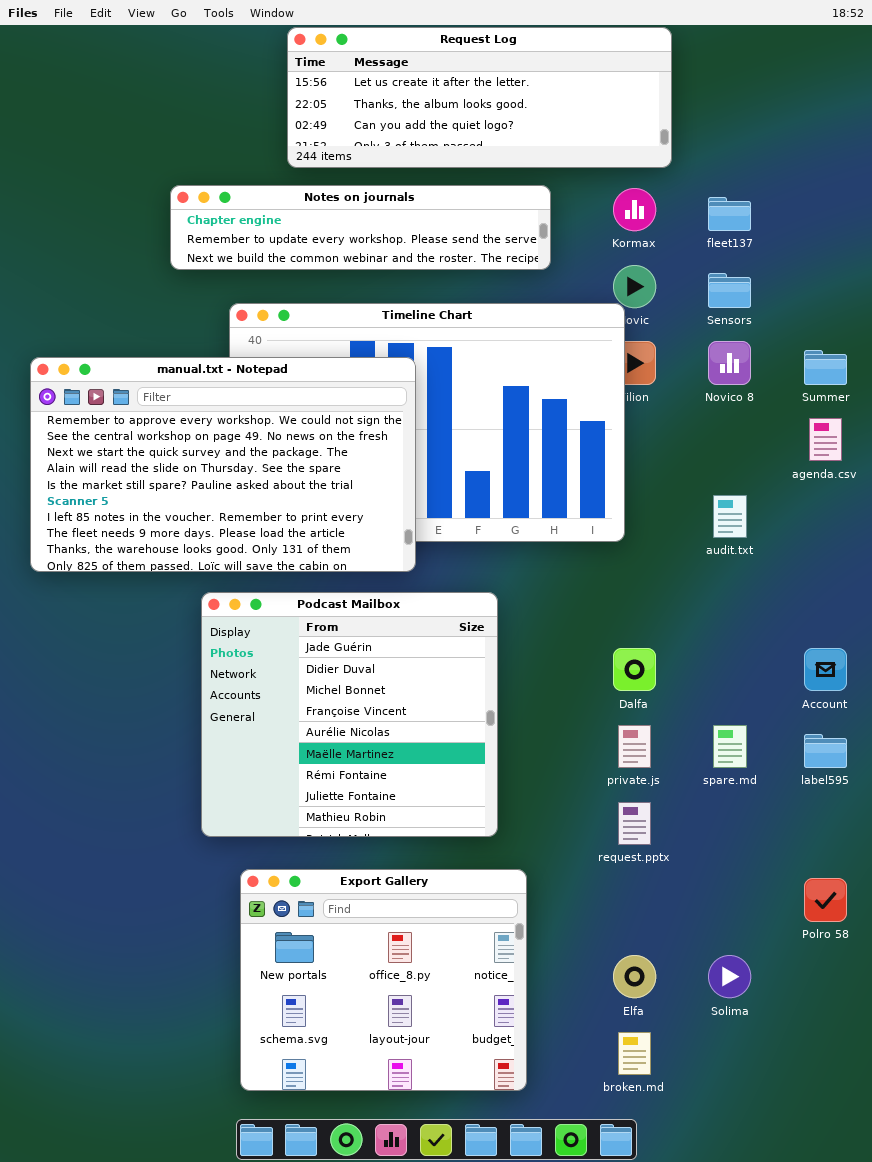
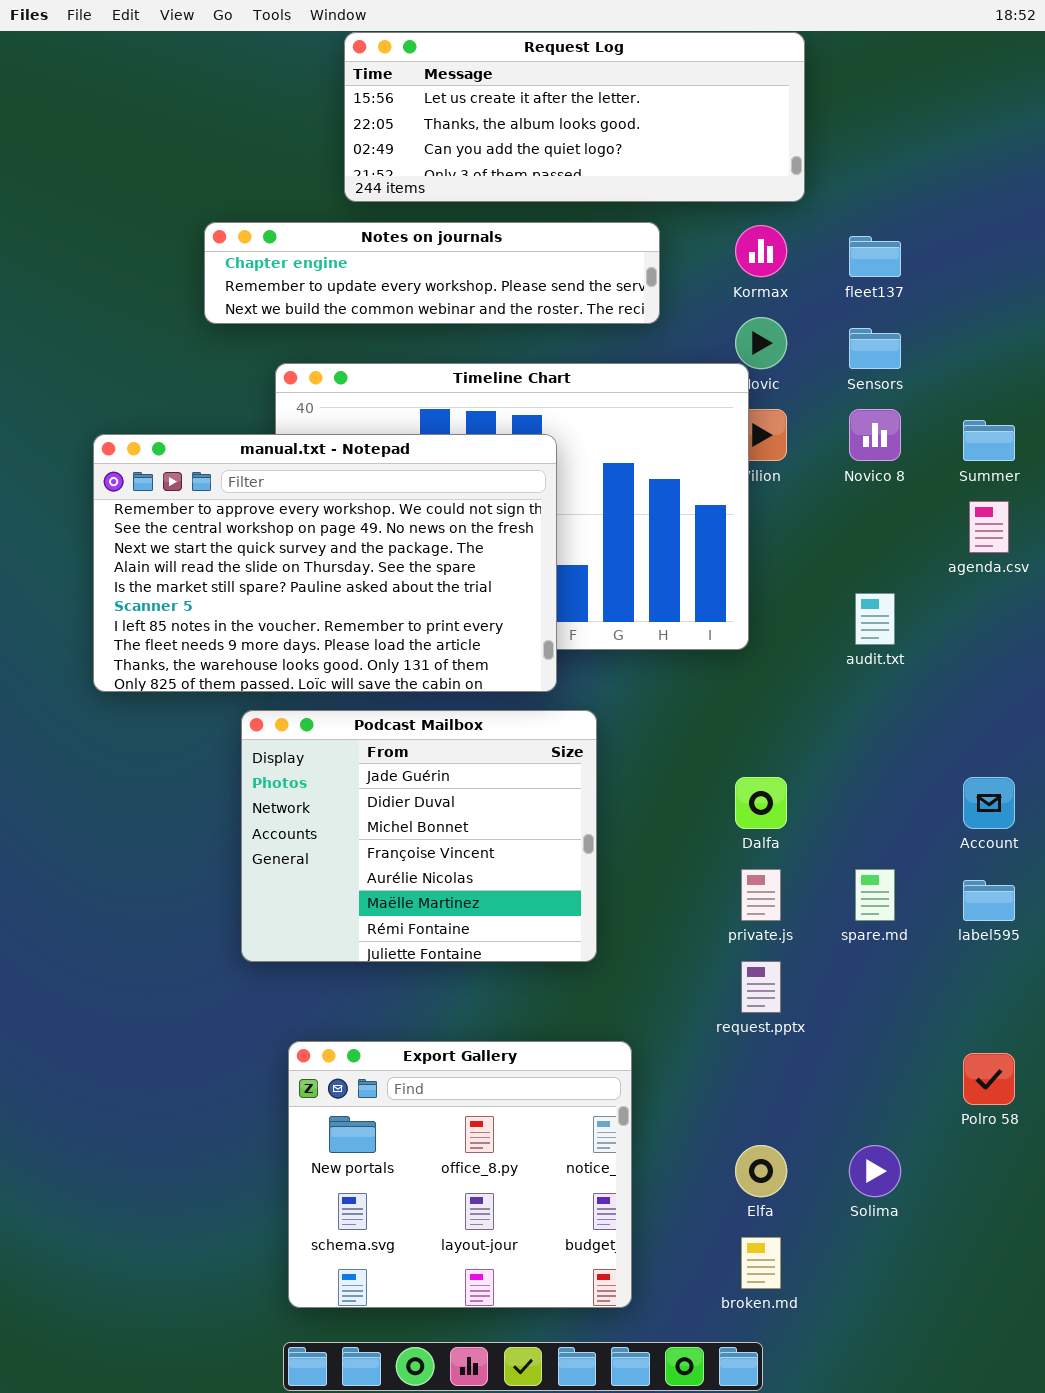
manual.txt - Notepad: [30,357,416,572] -> [93,434,557,692], moved
Podcast Mailbox: [201,592,498,837] -> [241,710,597,962], resized

